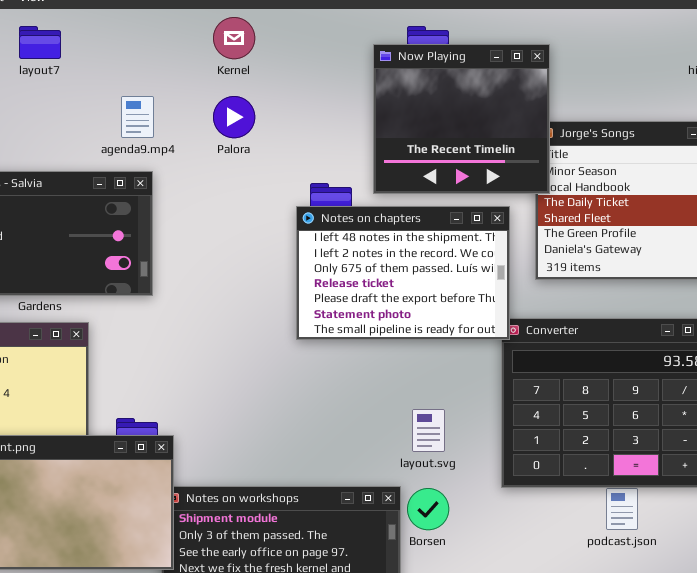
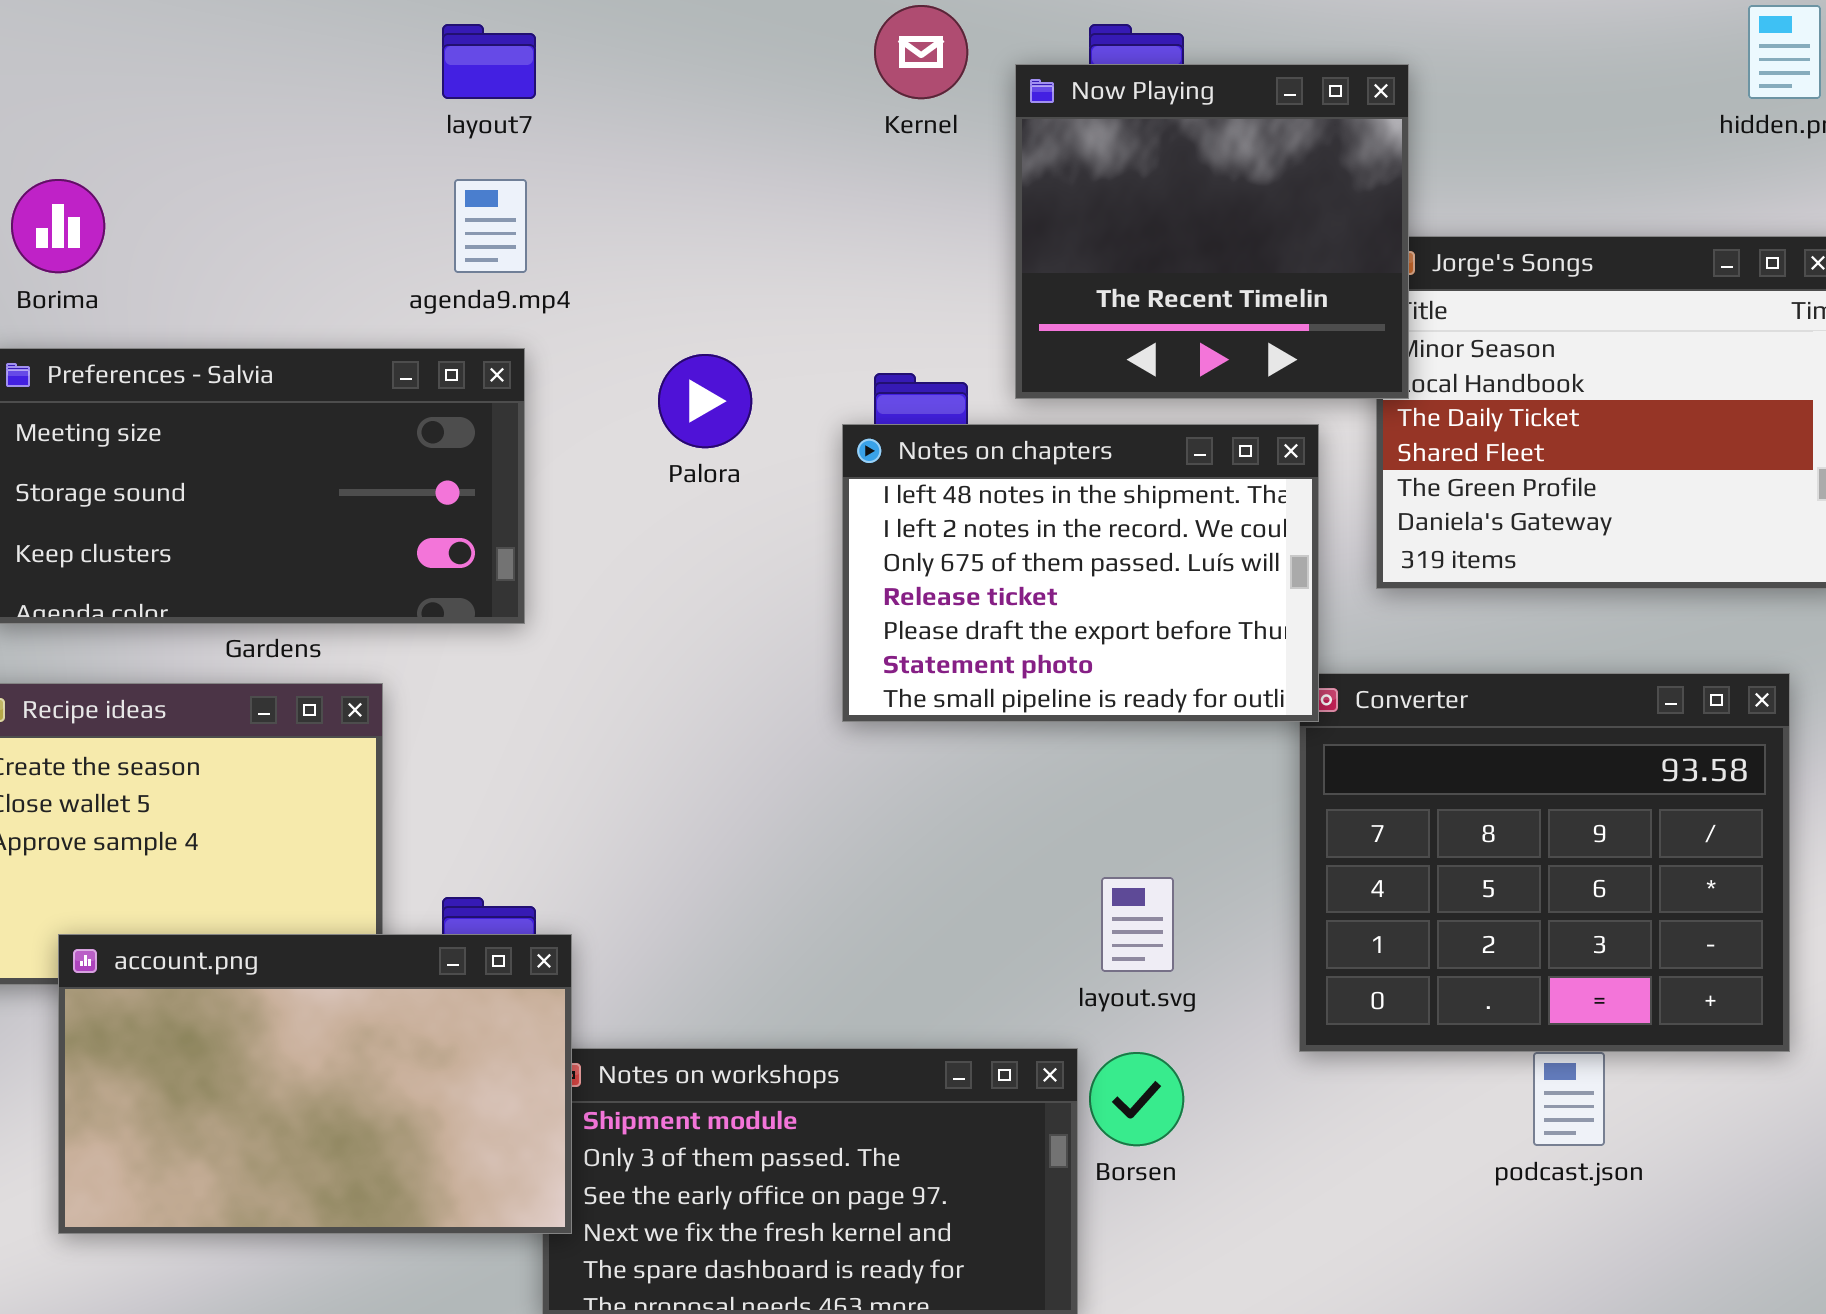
Kernel: [213,17,255,59] -> [874,5,968,99], moved
layout7: [19,26,61,59] -> [442,24,536,99], moved
Palora: [213,96,255,138] -> [658,354,752,448], moved

